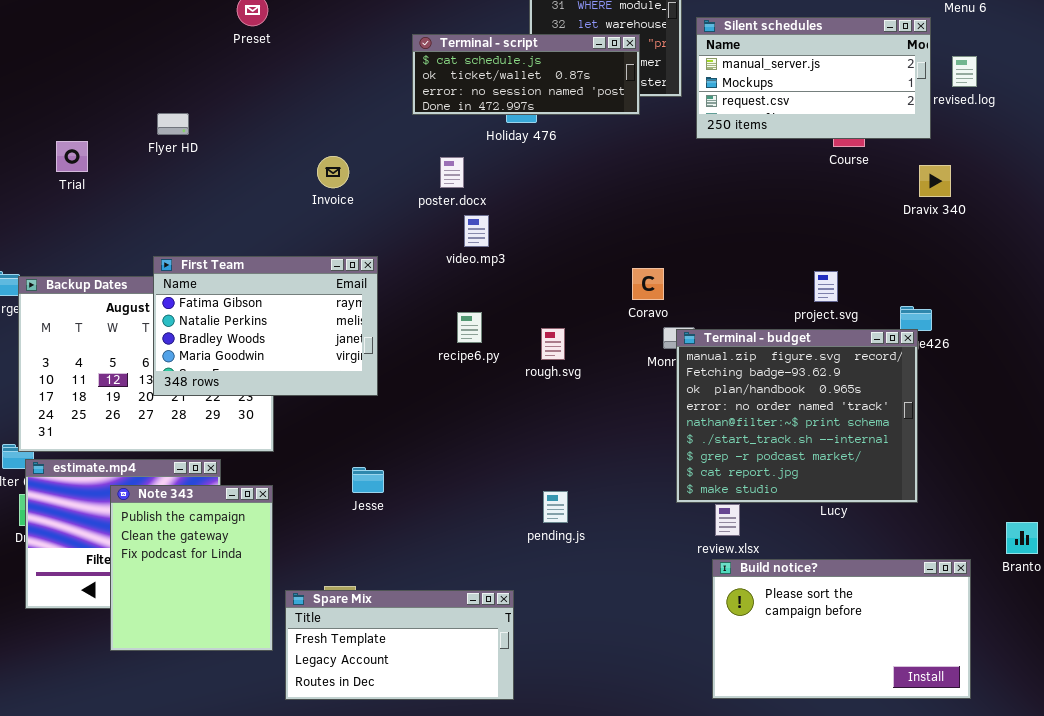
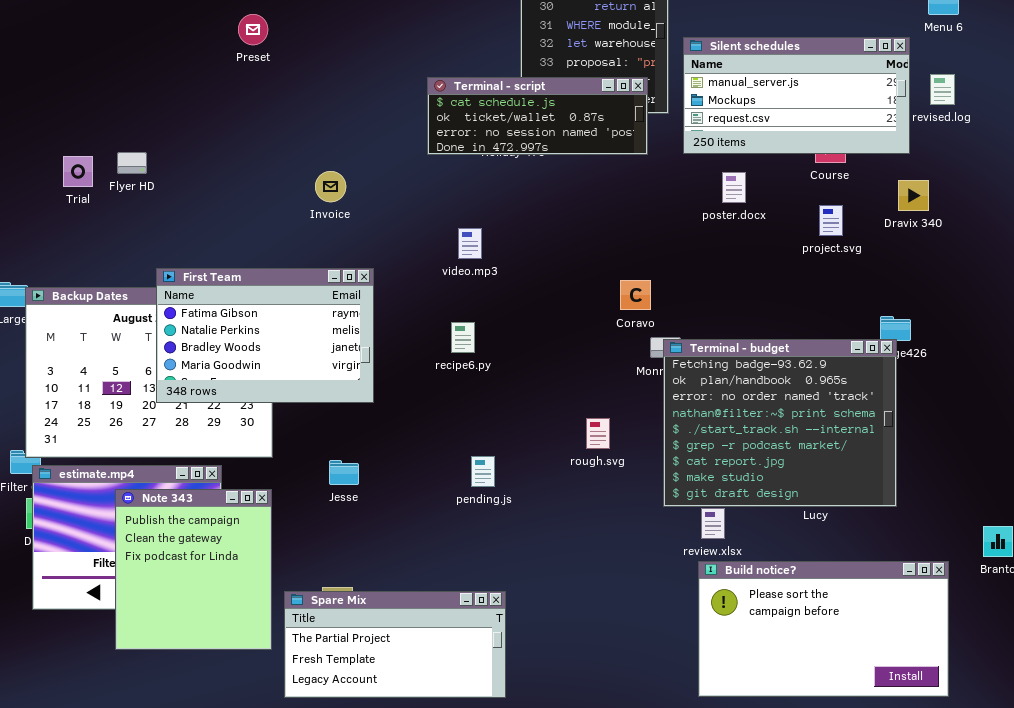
Terminal - script: [412,34,640,115] -> [427,77,648,155], moved
Flyer HD: [157,113,189,135] -> [117,152,147,174], moved
poster.docx: [440,157,464,188] -> [722,172,746,203], moved
project.svg: [814,271,838,302] -> [819,205,843,236], moved
rough.svg: [541,328,565,360] -> [586,418,610,449], moved
Terminal - budget: [676,329,918,503] -> [663,339,897,507], scrolled down 1 row
Jesse: [352,467,384,493] -> [329,460,359,485], moved
pending.js: [543,491,568,523] -> [471,456,495,487], moved
Spare Mix: [285,590,514,700] -> [284,591,506,698], scrolled up 1 row

